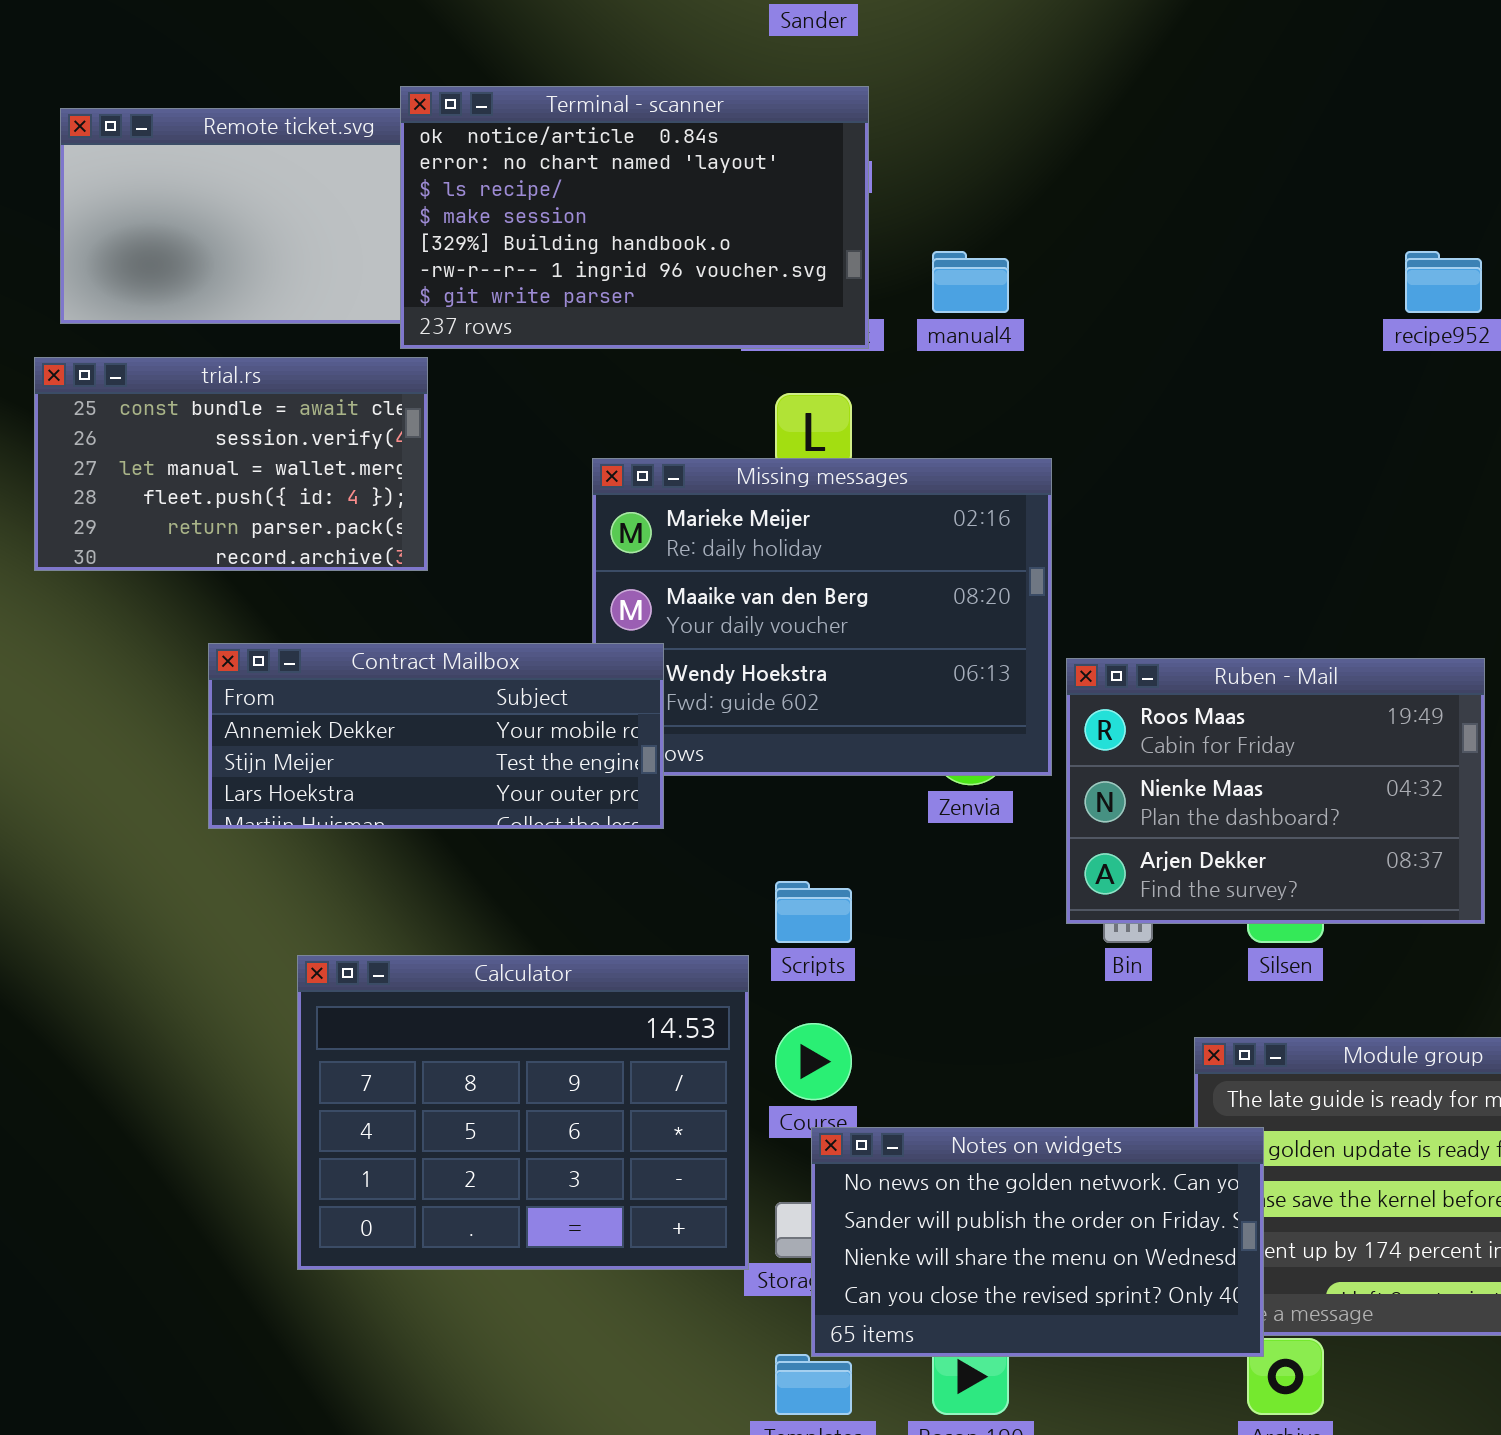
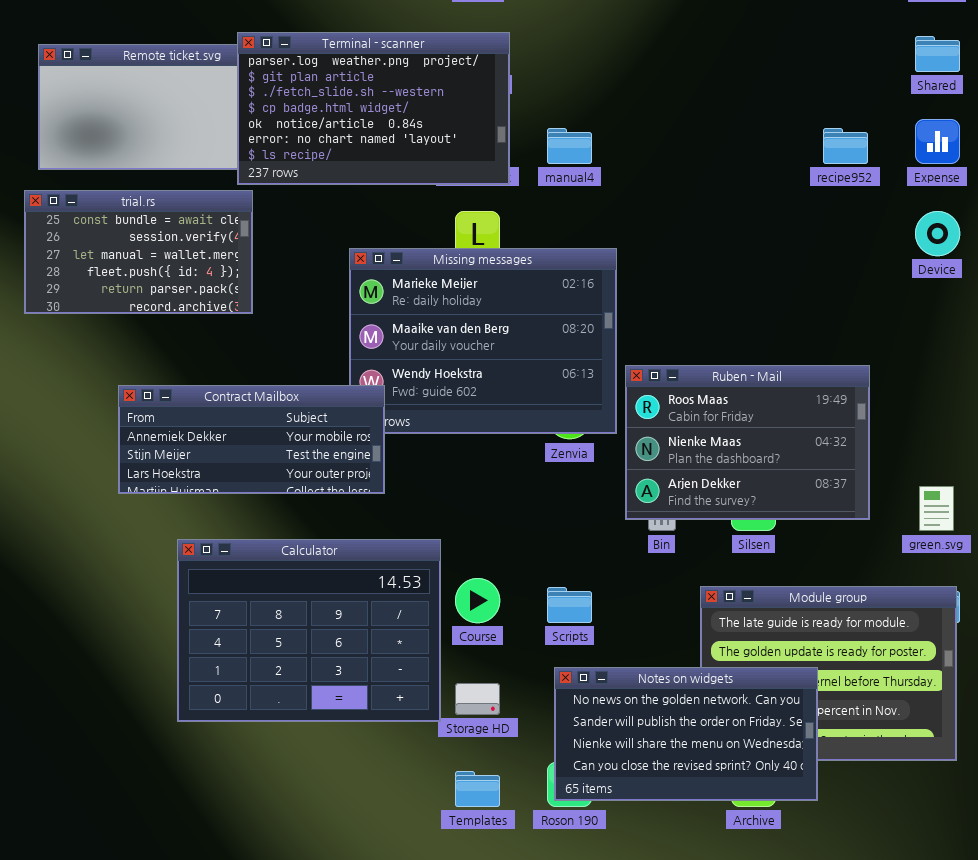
Terminal - scanner: [400,86,869,349] -> [237,32,510,185], scrolled up 4 rows
Contract Mailbox: [208,643,664,829] -> [118,385,385,494], moved
Scripts: [775,881,852,943] -> [547,587,592,623], moved
Notes on widgets: [811,1127,1264,1357] -> [554,667,818,801], moved

